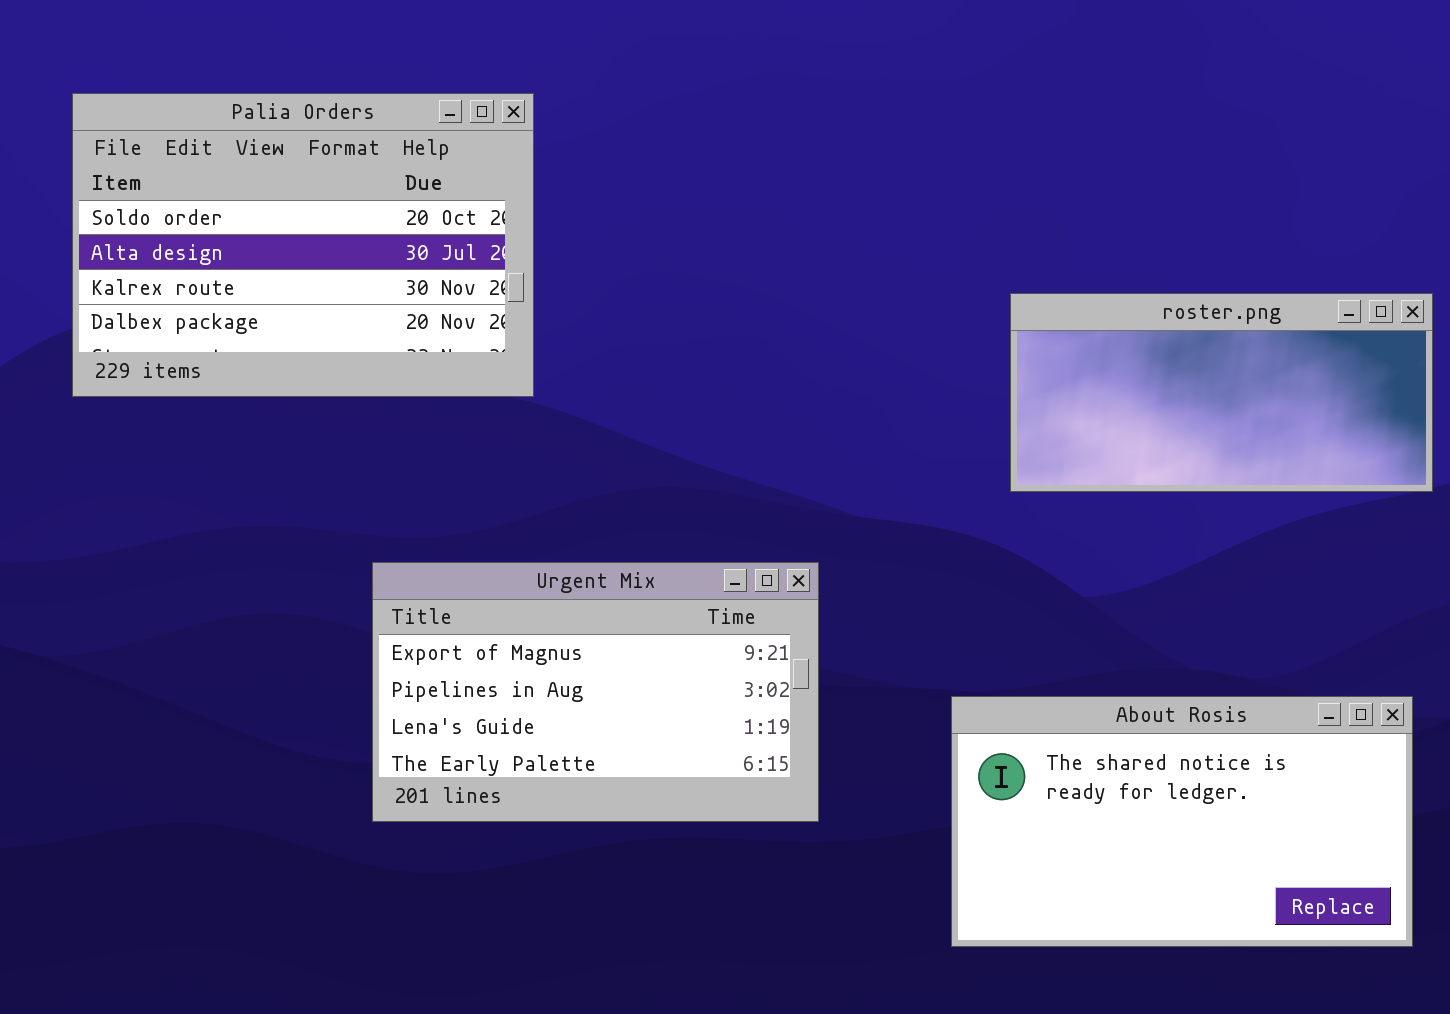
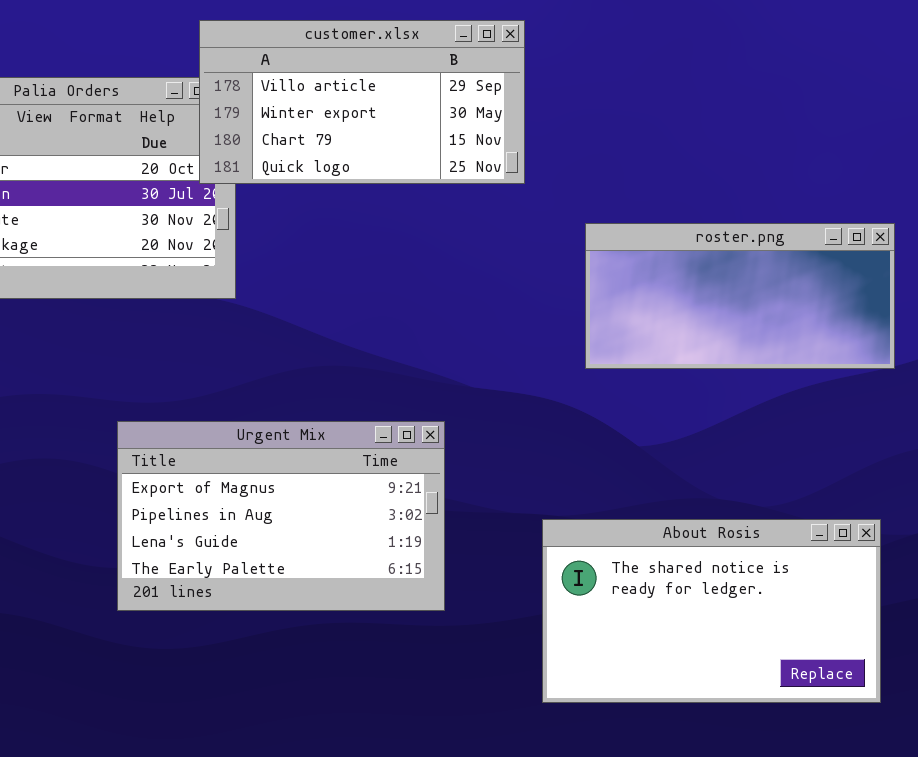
customer.xlsx: none -> [199,20,525,184], opened

